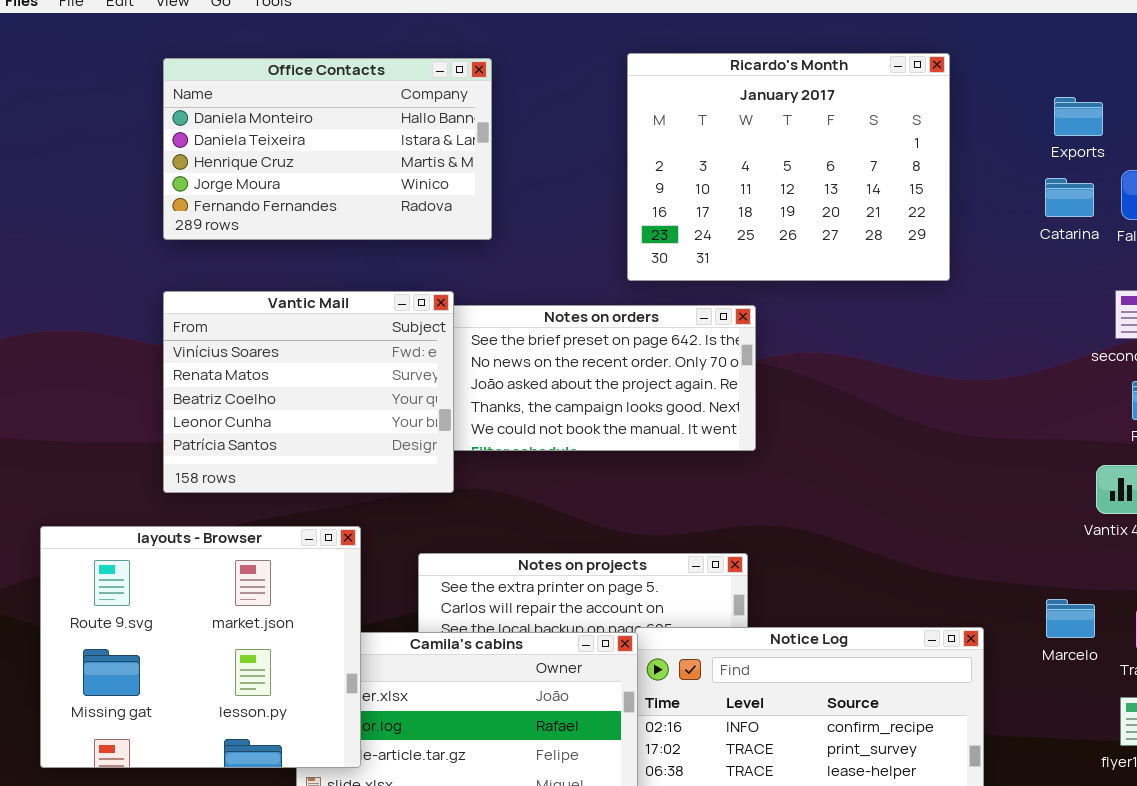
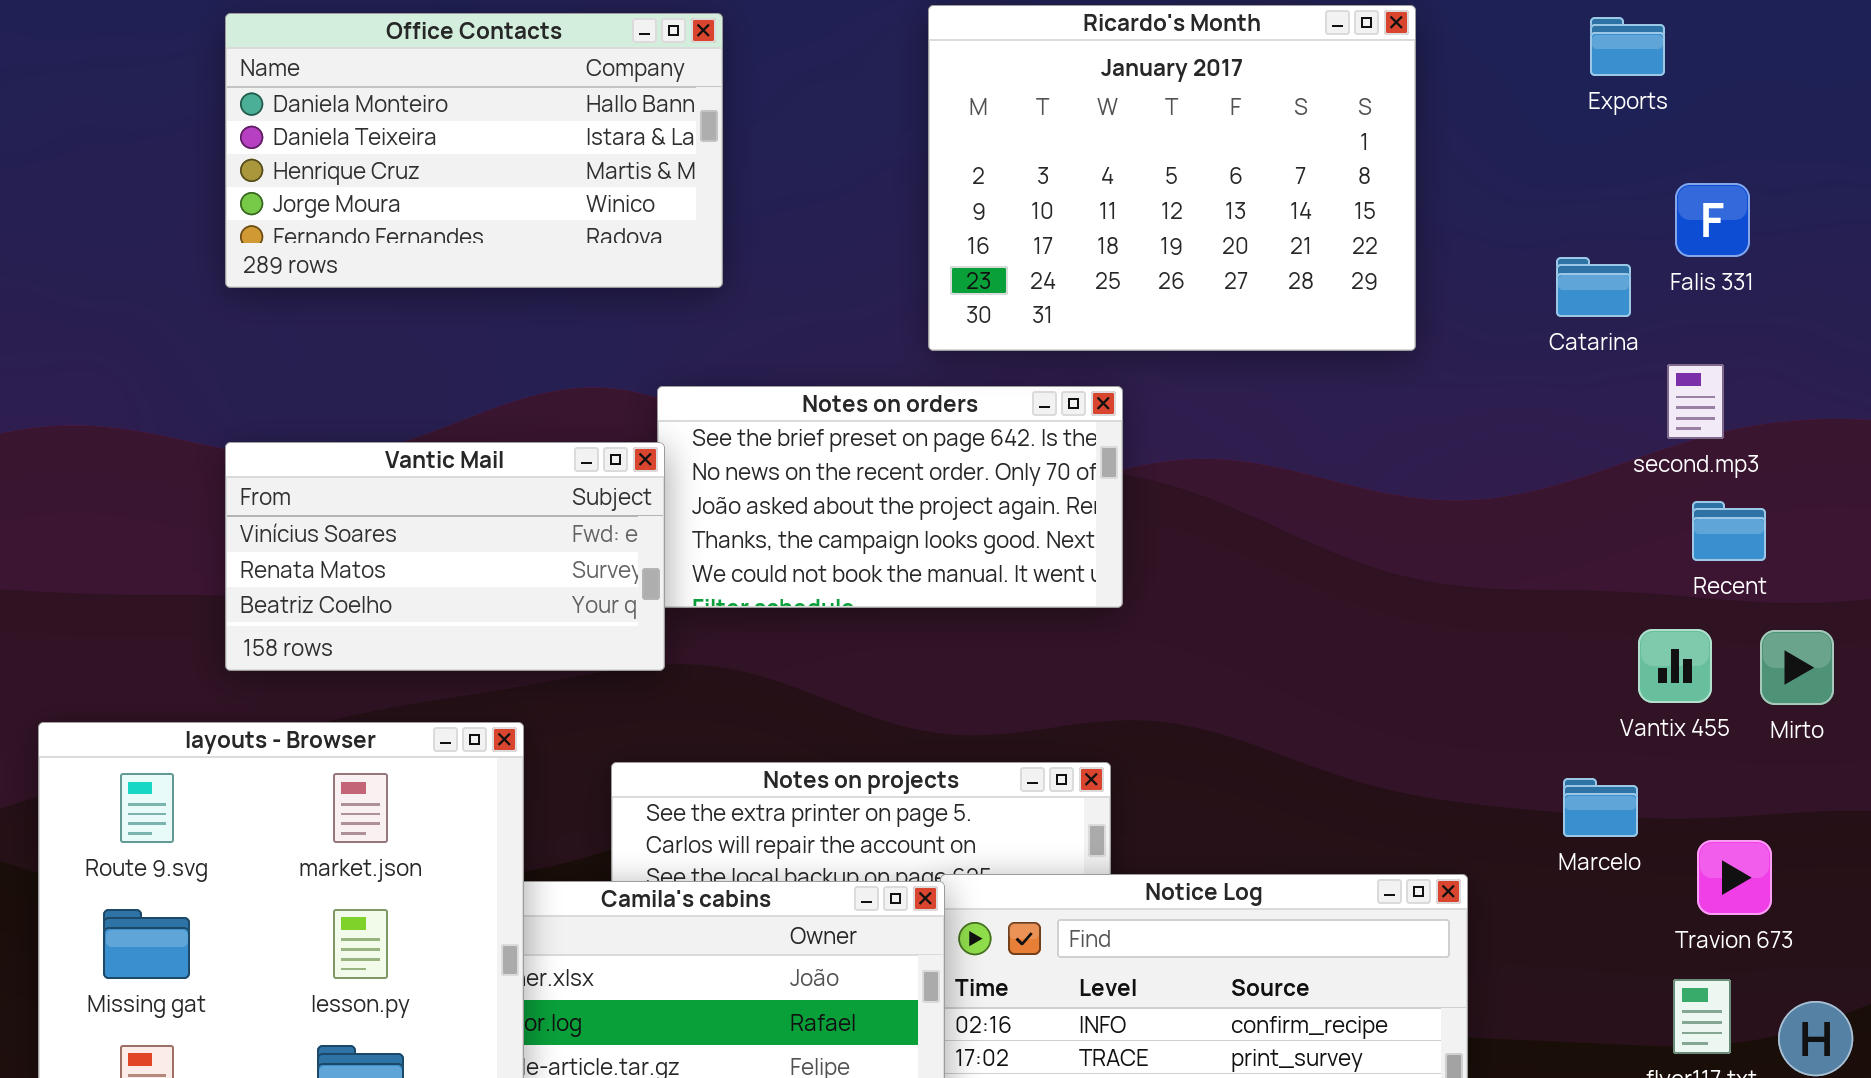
Exports: [1054,97,1103,136] -> [1590,17,1665,76], moved
Catarina: [1045,178,1094,217] -> [1556,257,1631,317], moved
Vantic Mail: [163,291,454,493] -> [225,442,665,671], resized
Marcelo: [1046,599,1095,638] -> [1563,778,1638,837], moved

